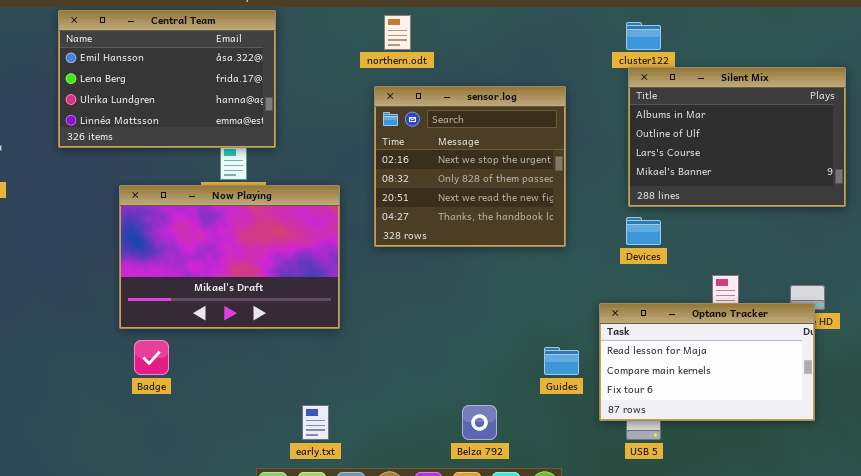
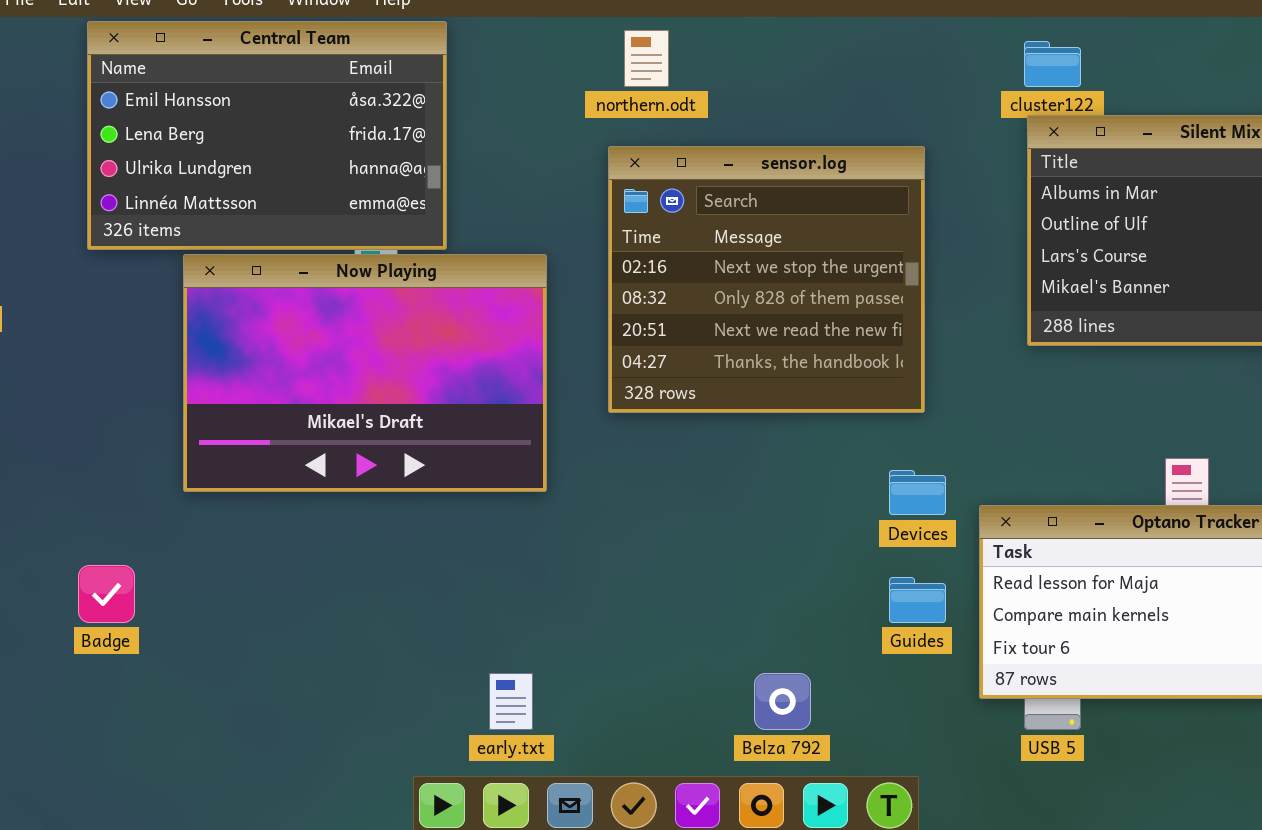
Now Playing: [119,185,340,329] -> [183,254,547,492], moved
Devices: [626,217,661,245] -> [889,470,946,515], moved
Badge: [134,340,169,375] -> [78,565,135,623], moved

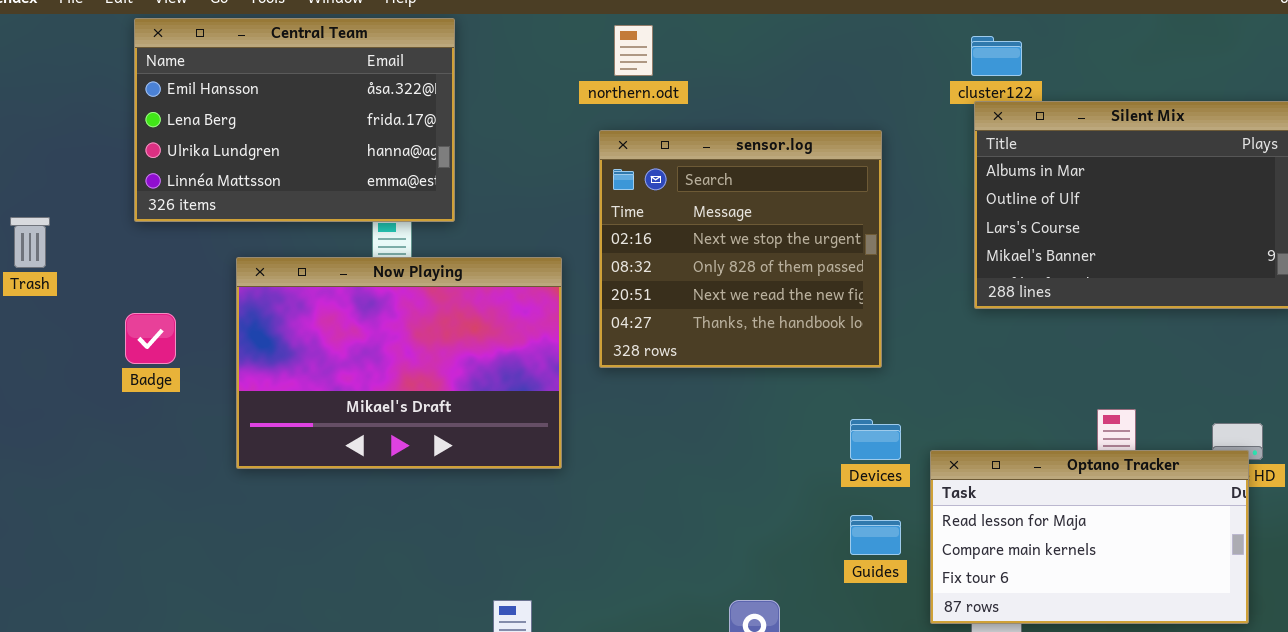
Now Playing: [183,254,547,492] -> [236,257,562,469], moved
Badge: [78,565,135,623] -> [125,313,176,364], moved

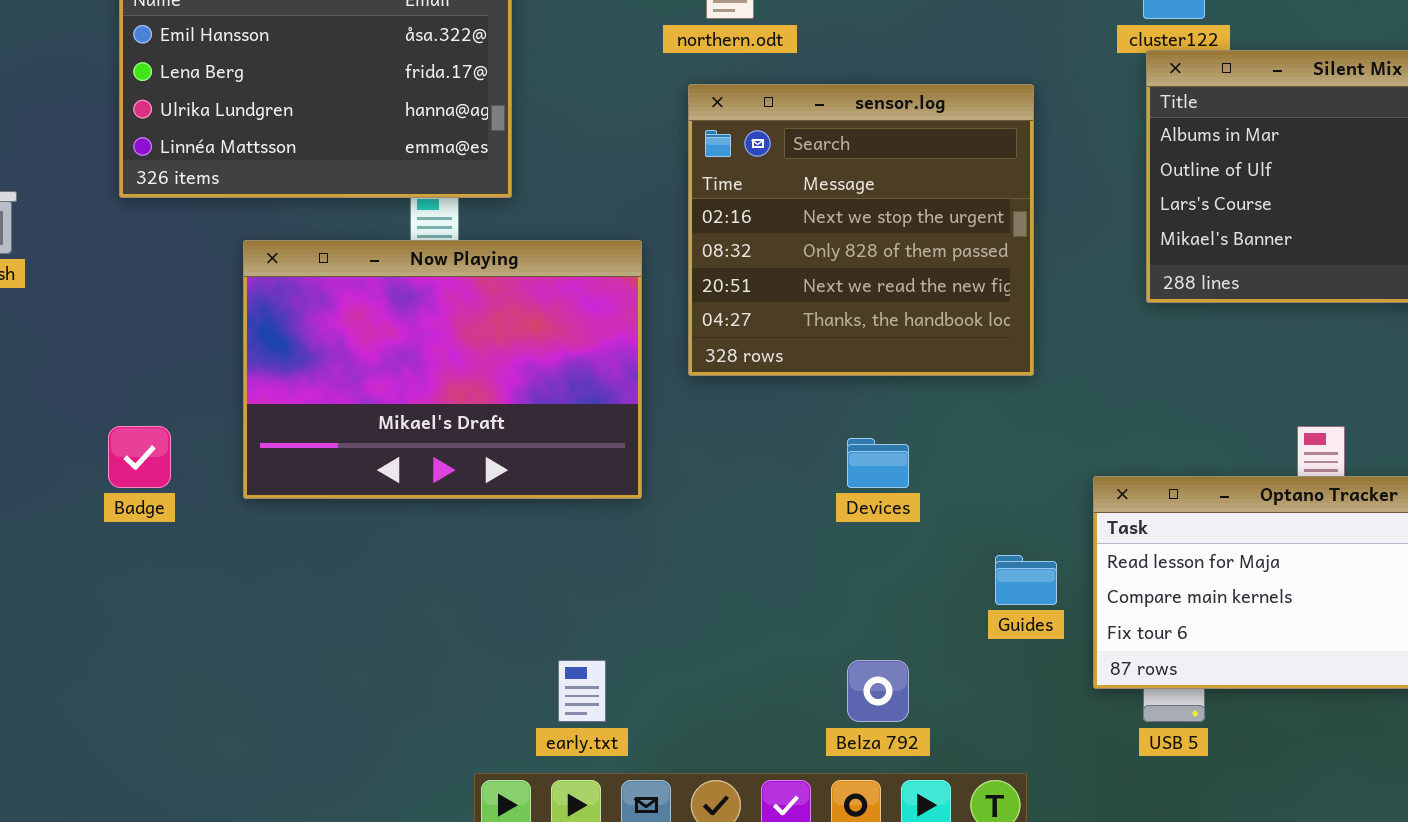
Badge: [125,313,176,364] -> [108,426,171,488], moved
Devices: [850,419,901,460] -> [847,438,909,488], moved

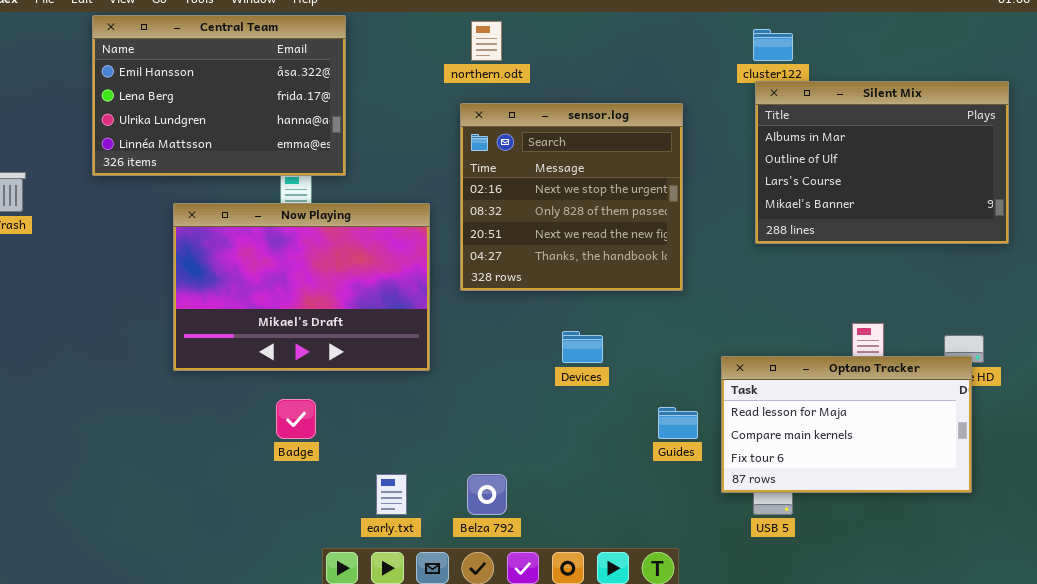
Badge: [108,426,171,488] -> [276,399,316,439], moved
Belza 792: [847,660,909,722] -> [467,474,507,515], moved

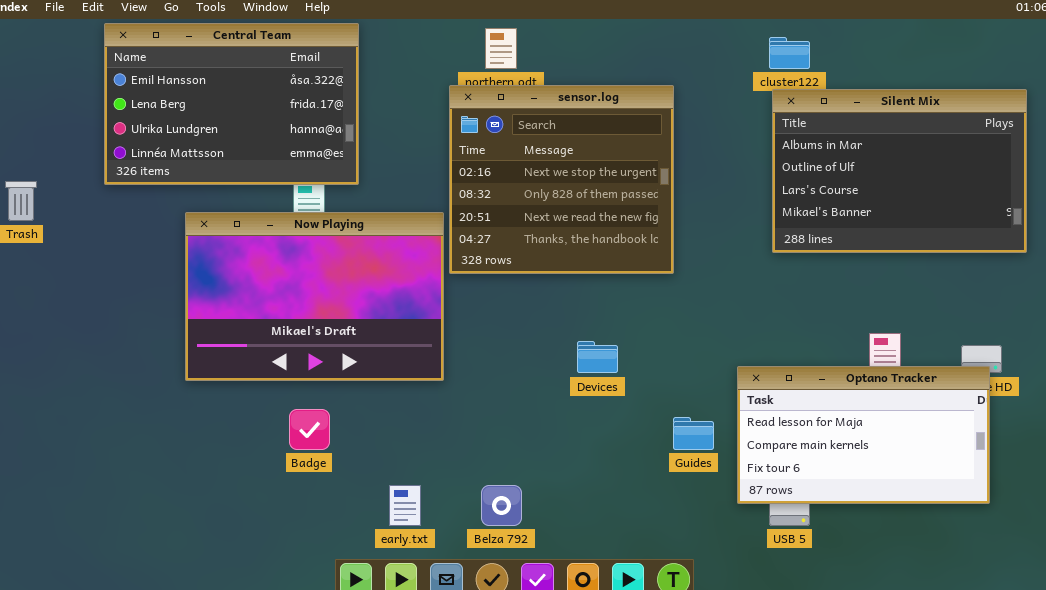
sensor.log: [460,103,683,291] -> [449,85,674,274], moved

